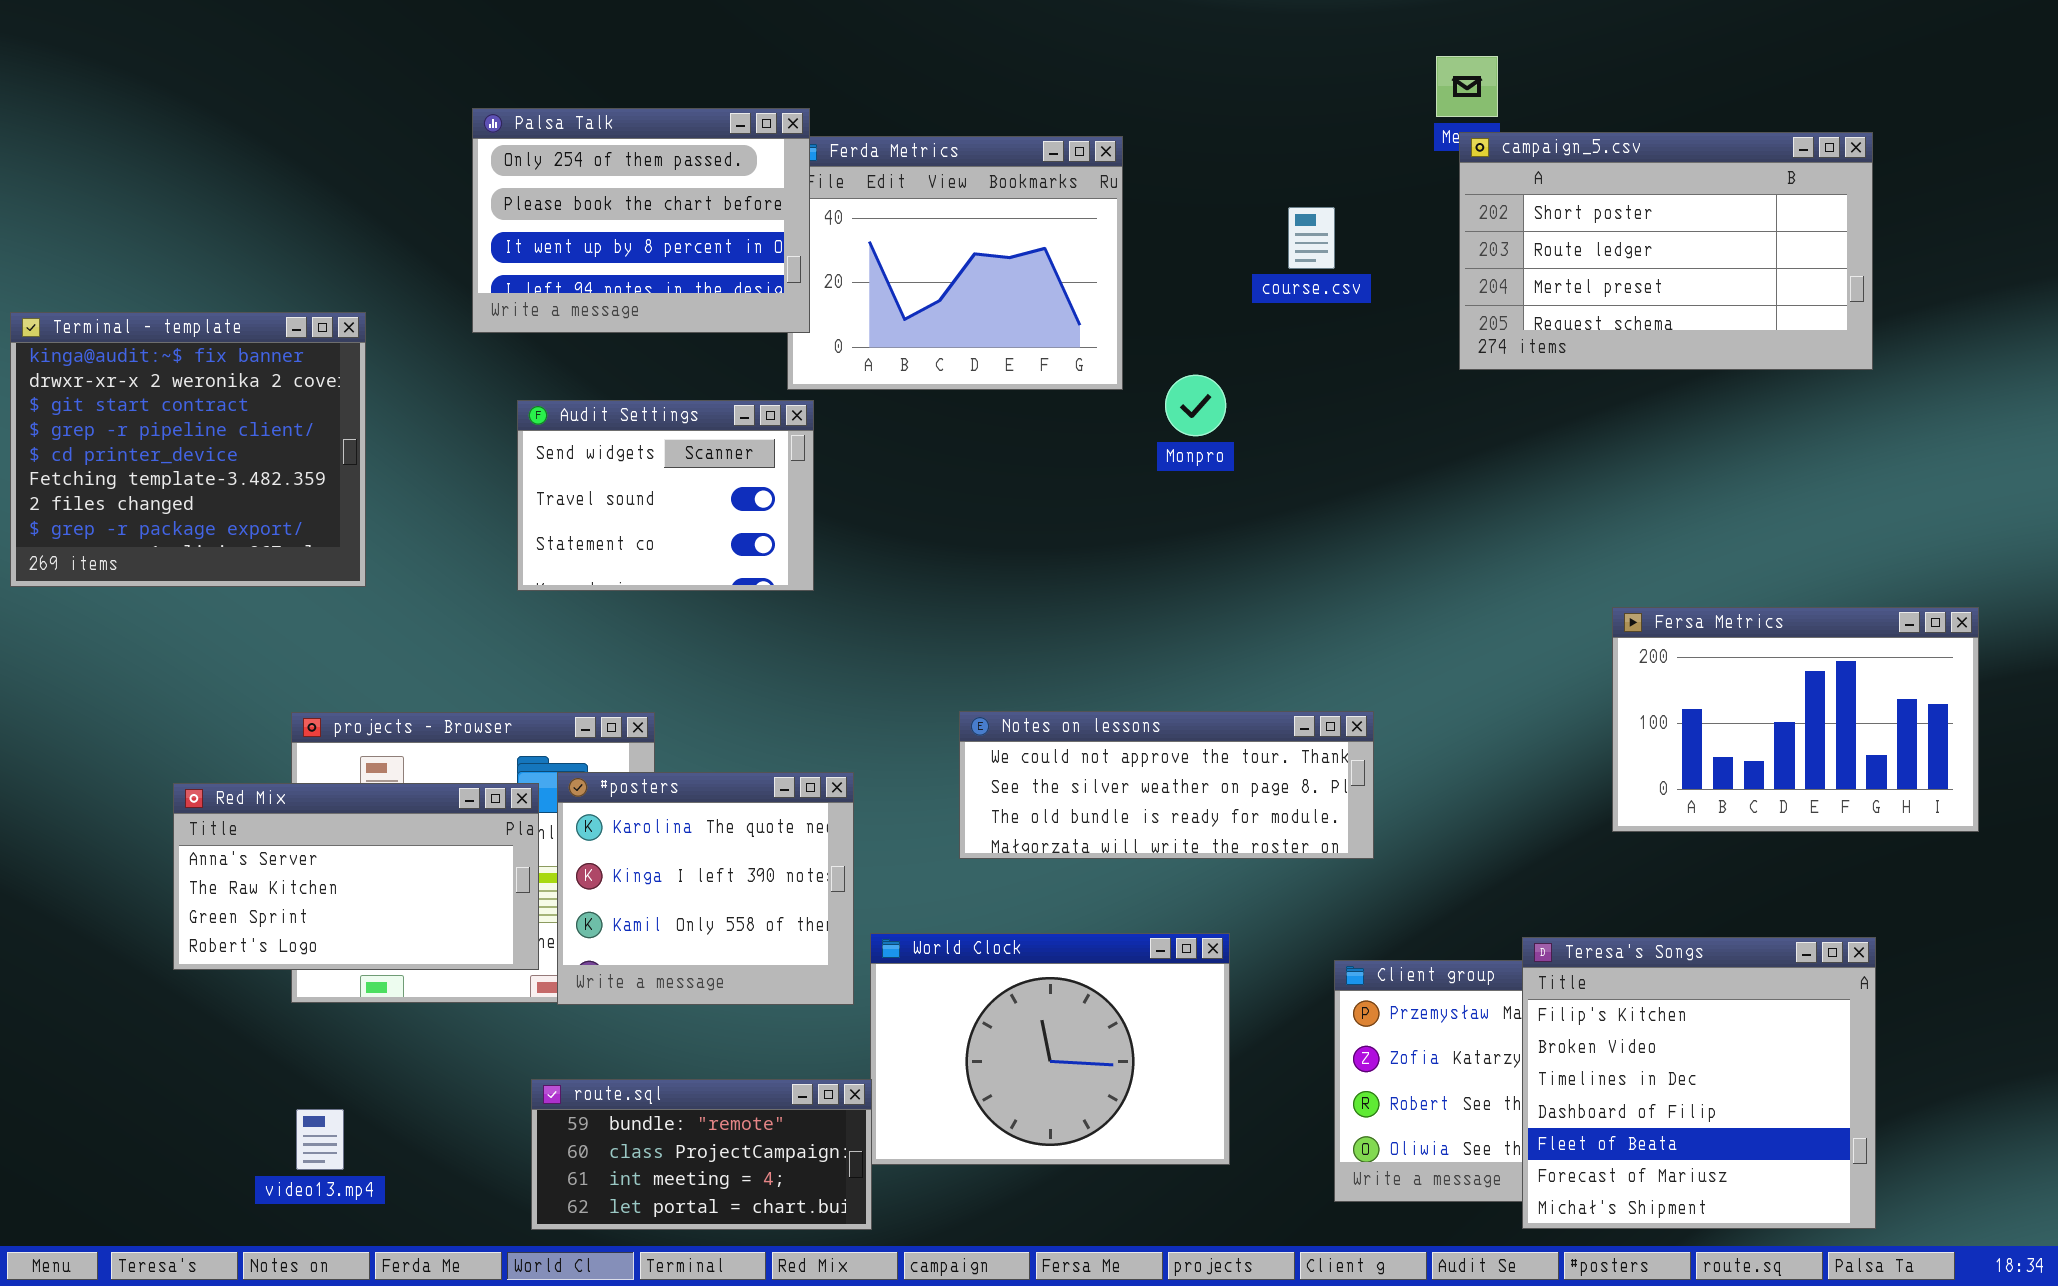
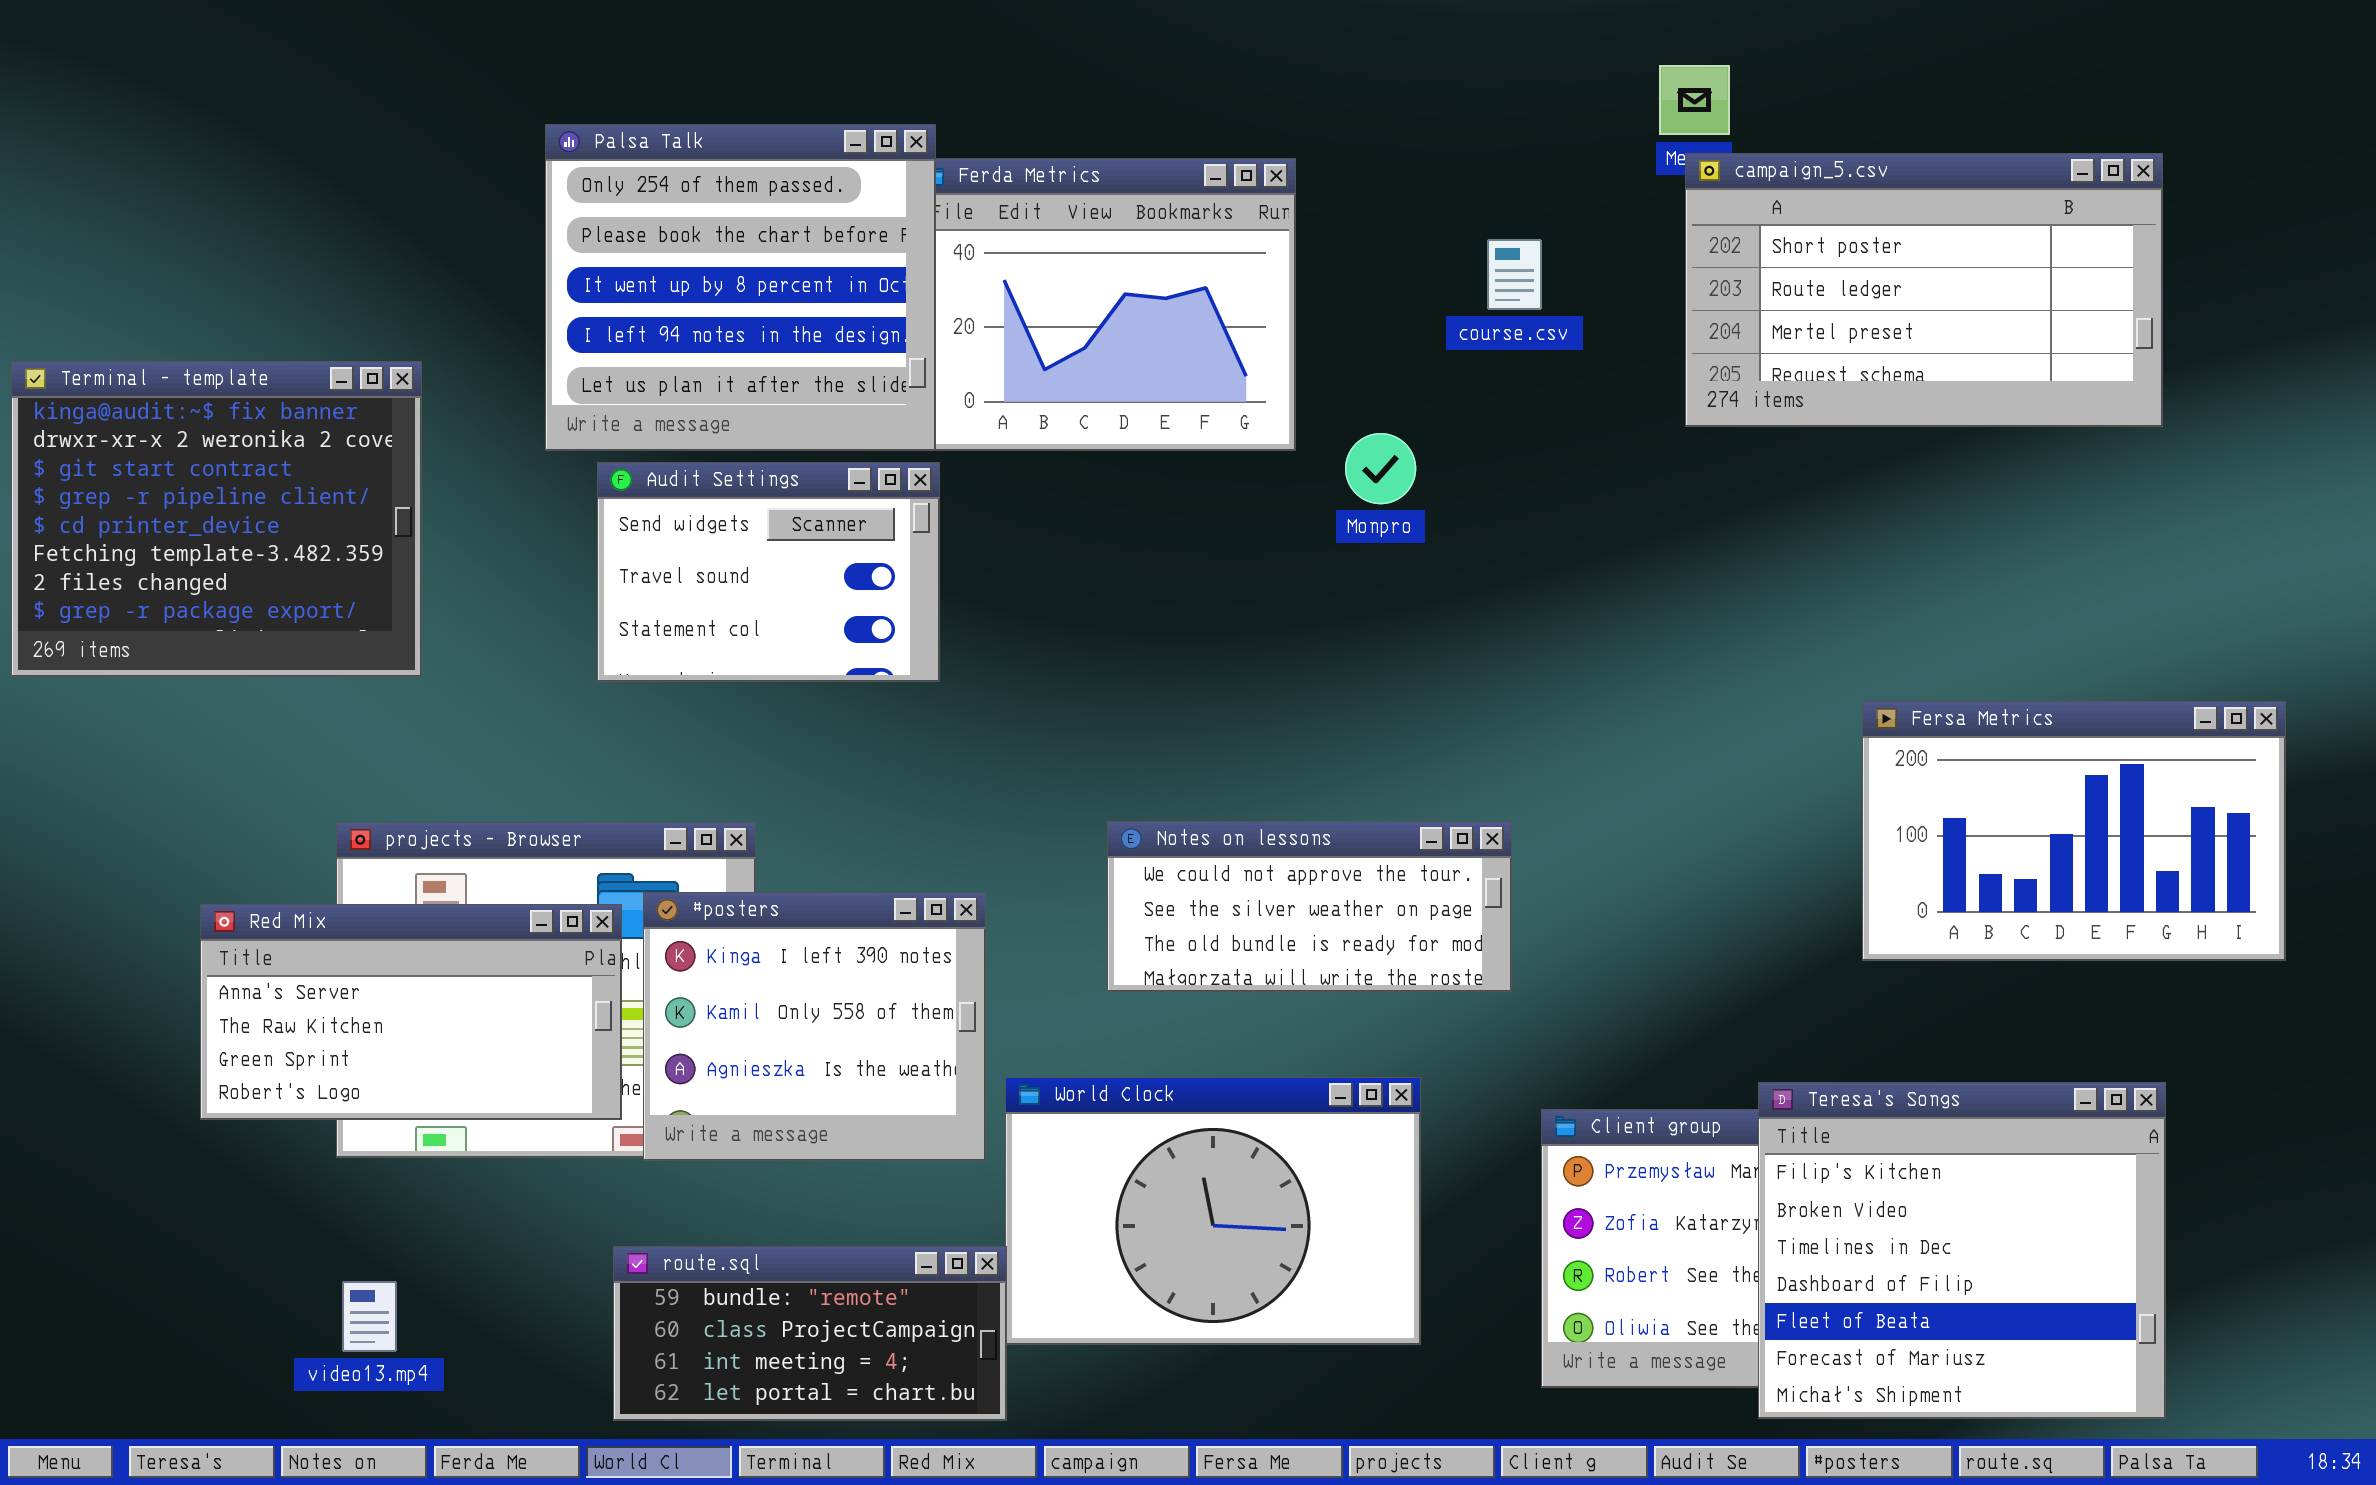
Palsa Talk: [472,108,810,333] -> [545,124,936,451], resized
Notes on lessons: [959,711,1374,859] -> [1107,821,1512,992], resized
#posters: [557,772,854,1005] -> [643,892,986,1161], scrolled down 1 row

